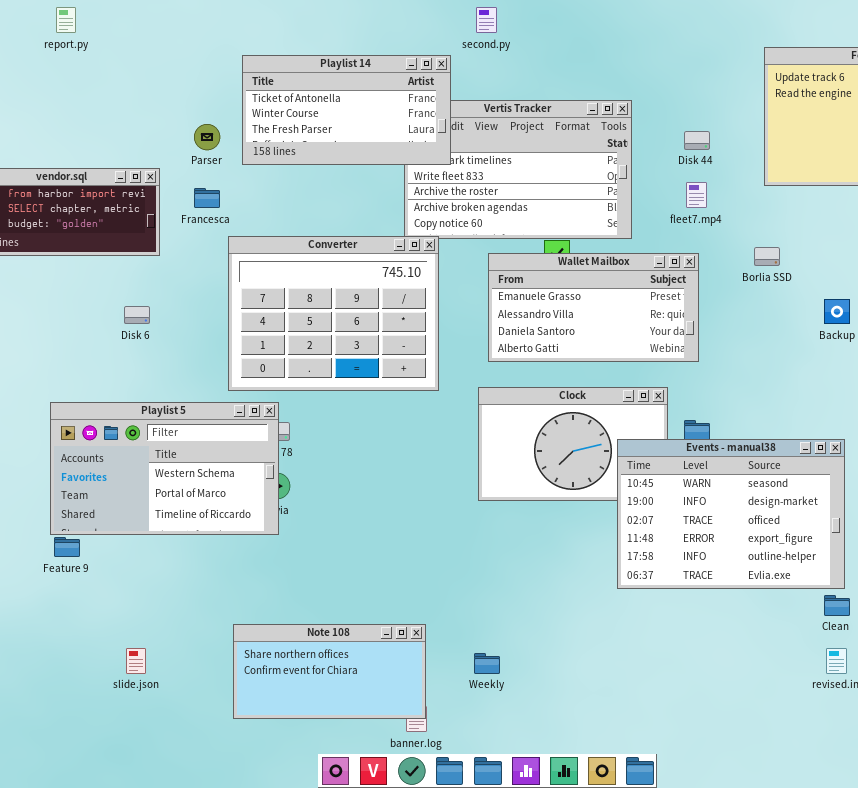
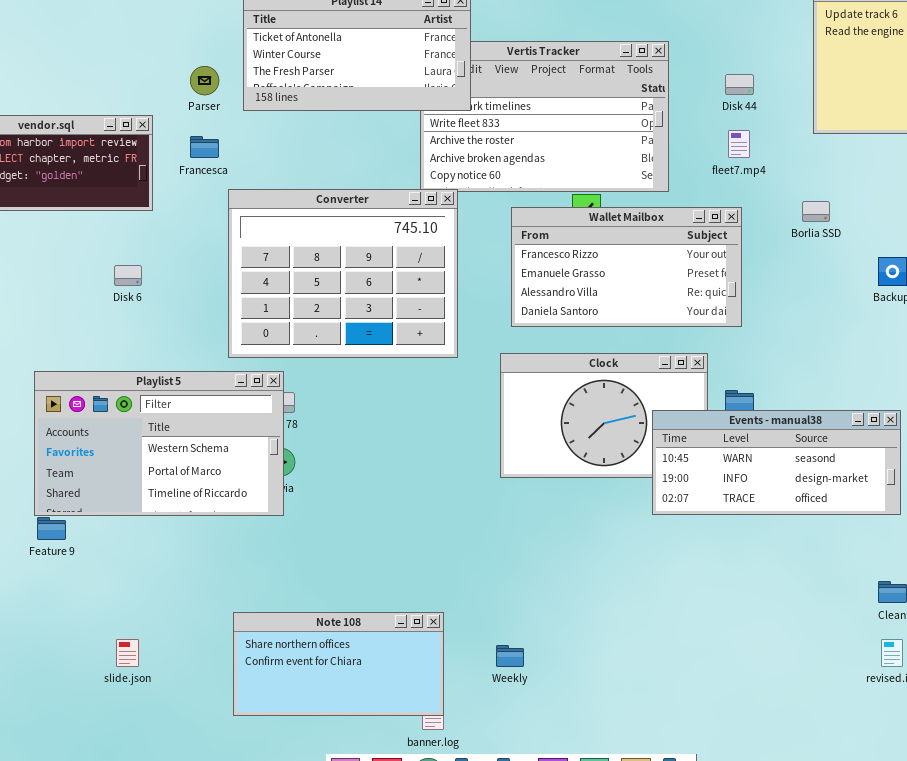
Wallet Mailbox: [488,253,699,362] -> [511,207,742,327], scrolled up 1 row
Events - manual38: [617,439,845,589] -> [652,410,901,515], resized

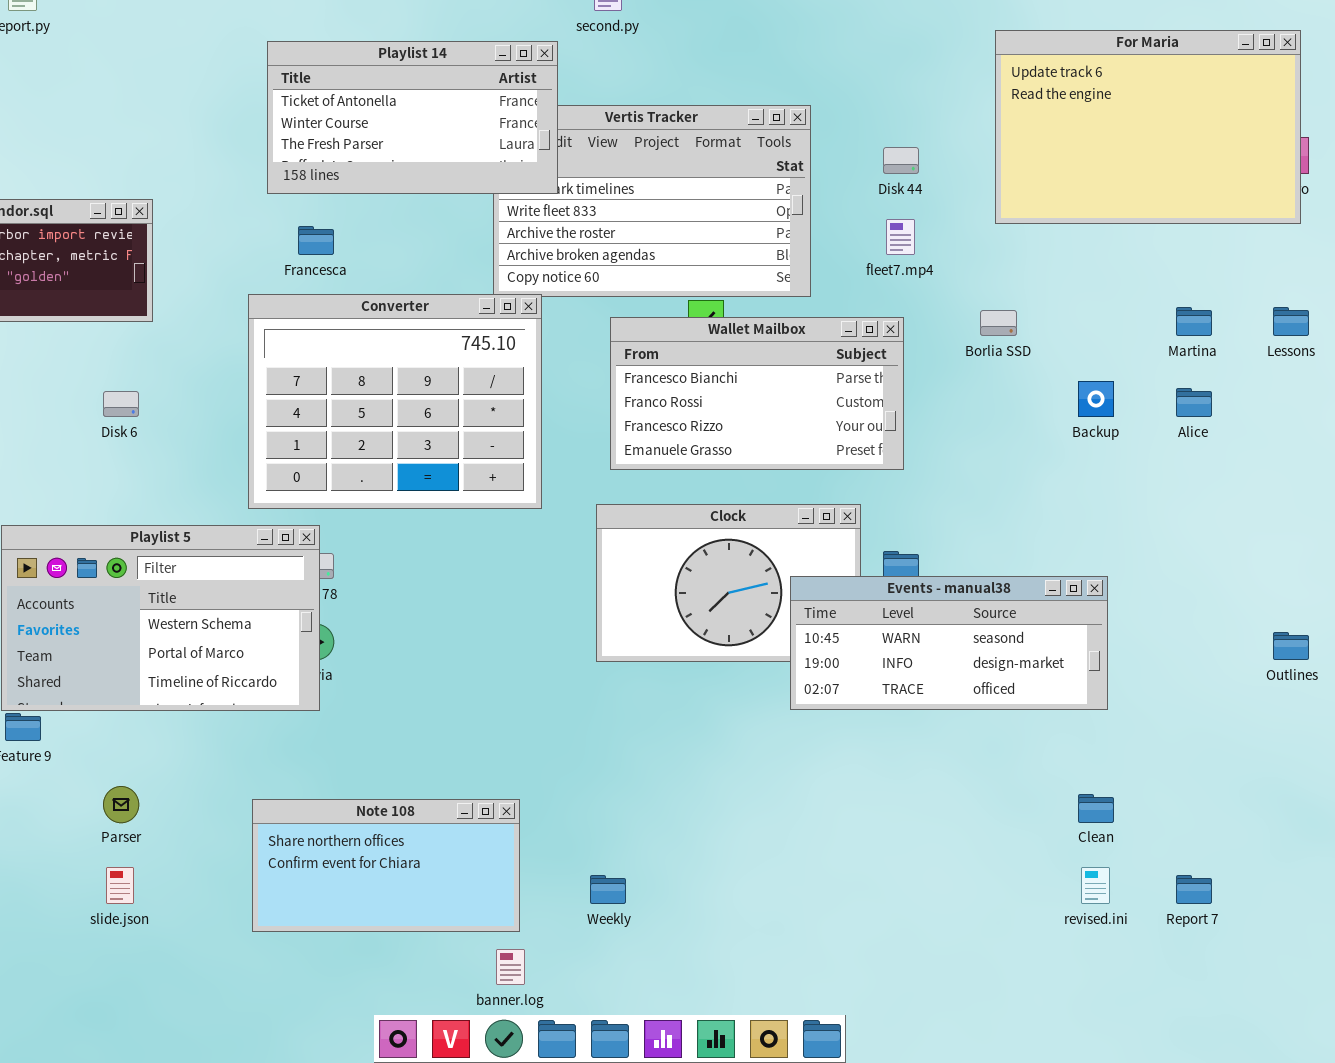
Parser: [190,66,219,95] -> [103,786,139,823], moved
Francesca: [190,136,219,158] -> [298,226,334,255], moved
Wallet Mailbox: [511,207,742,327] -> [610,317,904,470], scrolled up 2 rows
Note 108: [233,612,444,716] -> [252,799,520,932], moved

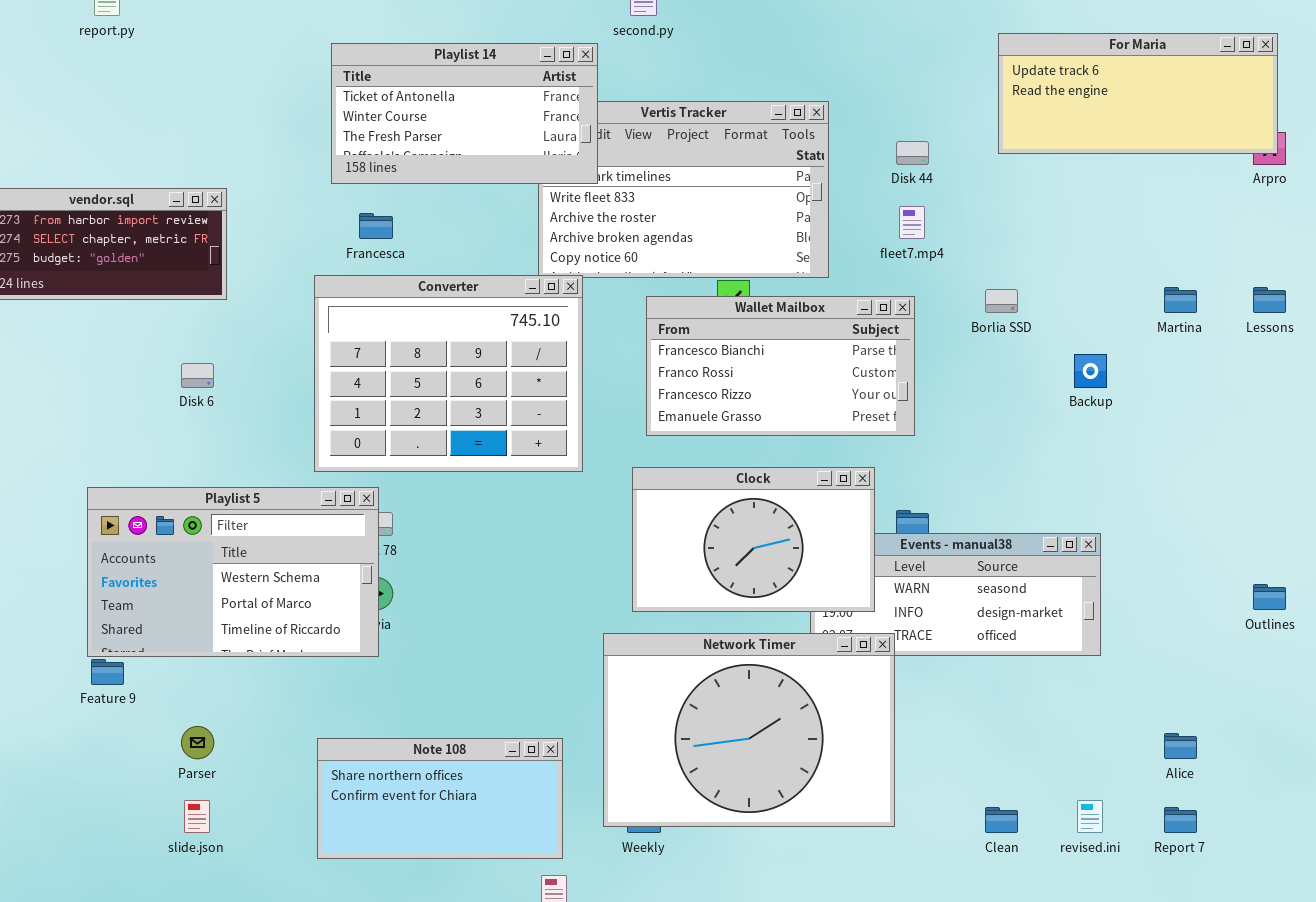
For Maria: [995,30,1301,224] -> [998,33,1278,154], resized
Alice: [1176,388,1212,417] -> [1164,733,1197,759], moved
Clock: [596,504,861,662] -> [632,467,875,612], raised
Network Timer: none -> [603,633,895,827], opened
Clean: [1078,794,1114,823] -> [985,807,1018,833], moved

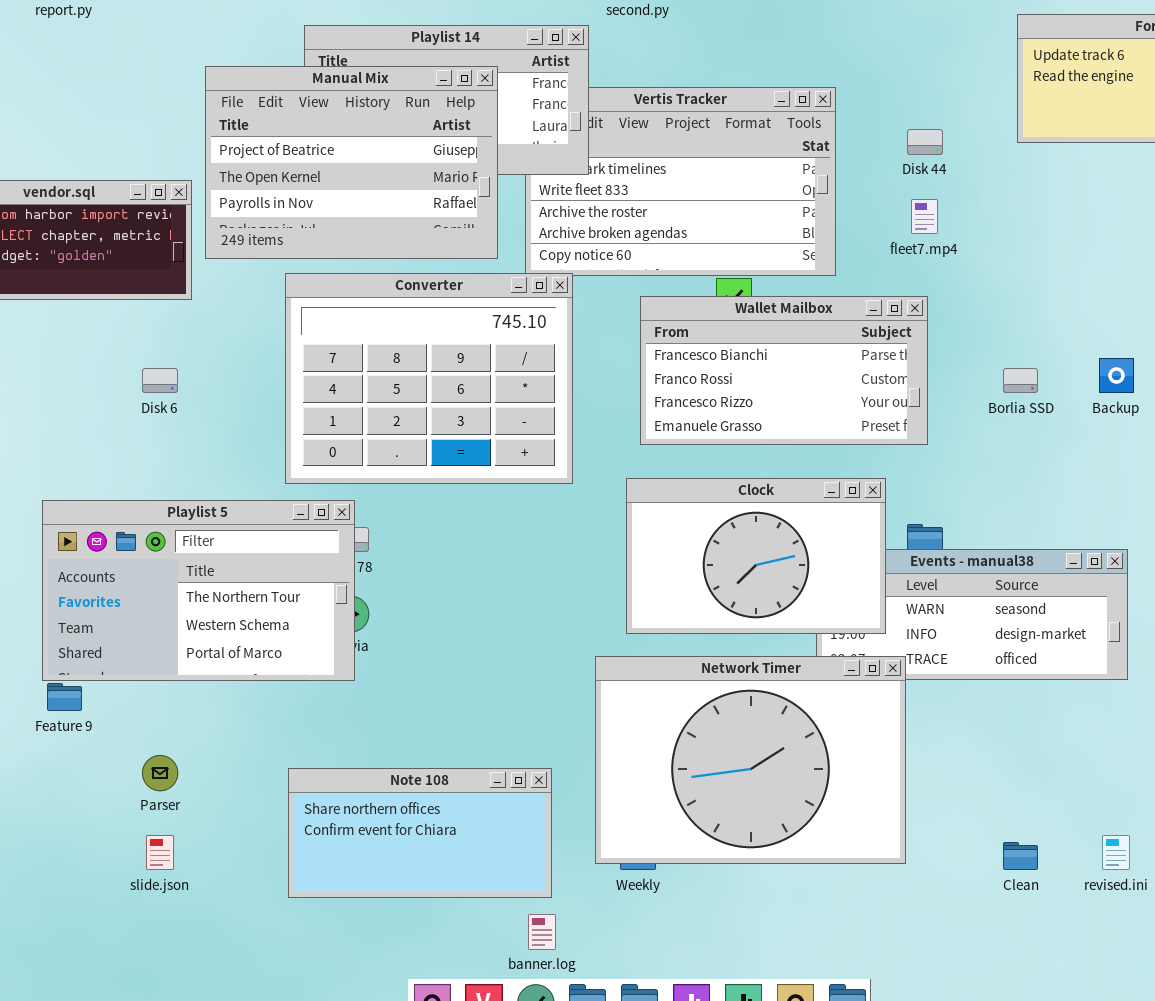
Manual Mix: none -> [205,66,498,259], opened
Borlia SSD: [985,289,1018,313] -> [1003,368,1038,393], moved
Playlist 5: [87,487,379,657] -> [42,500,355,681], scrolled up 1 row

